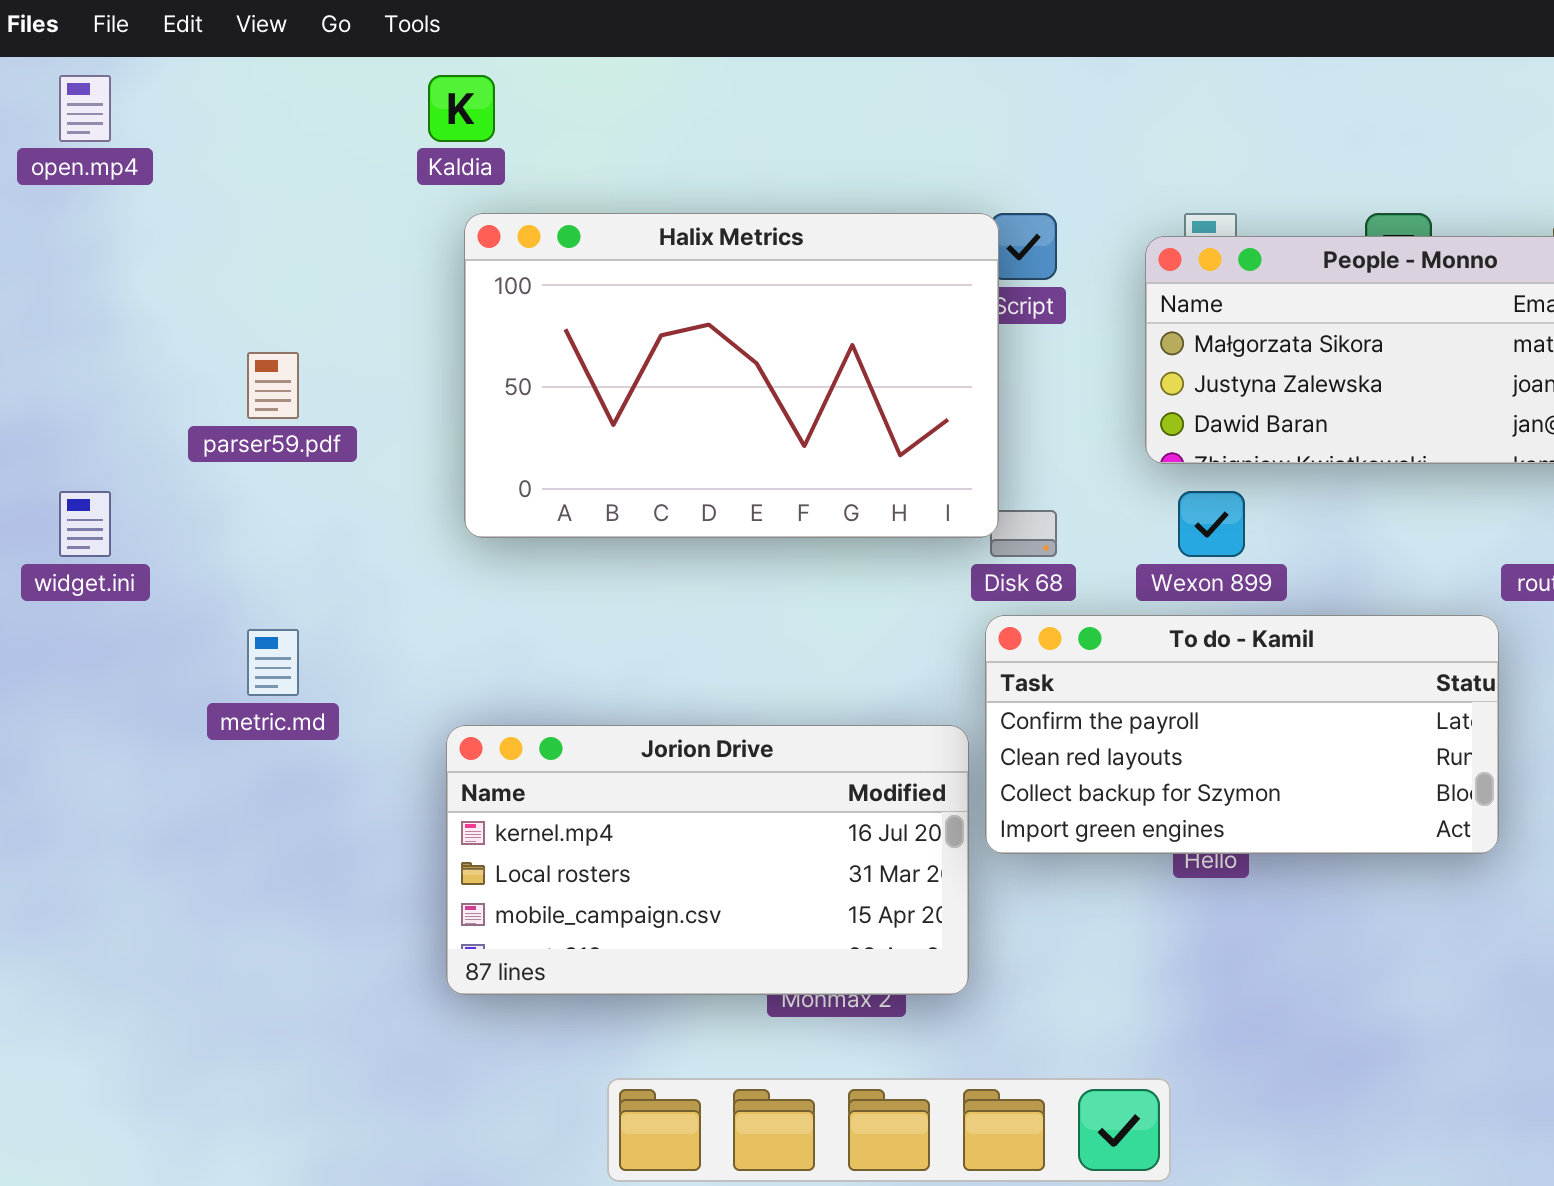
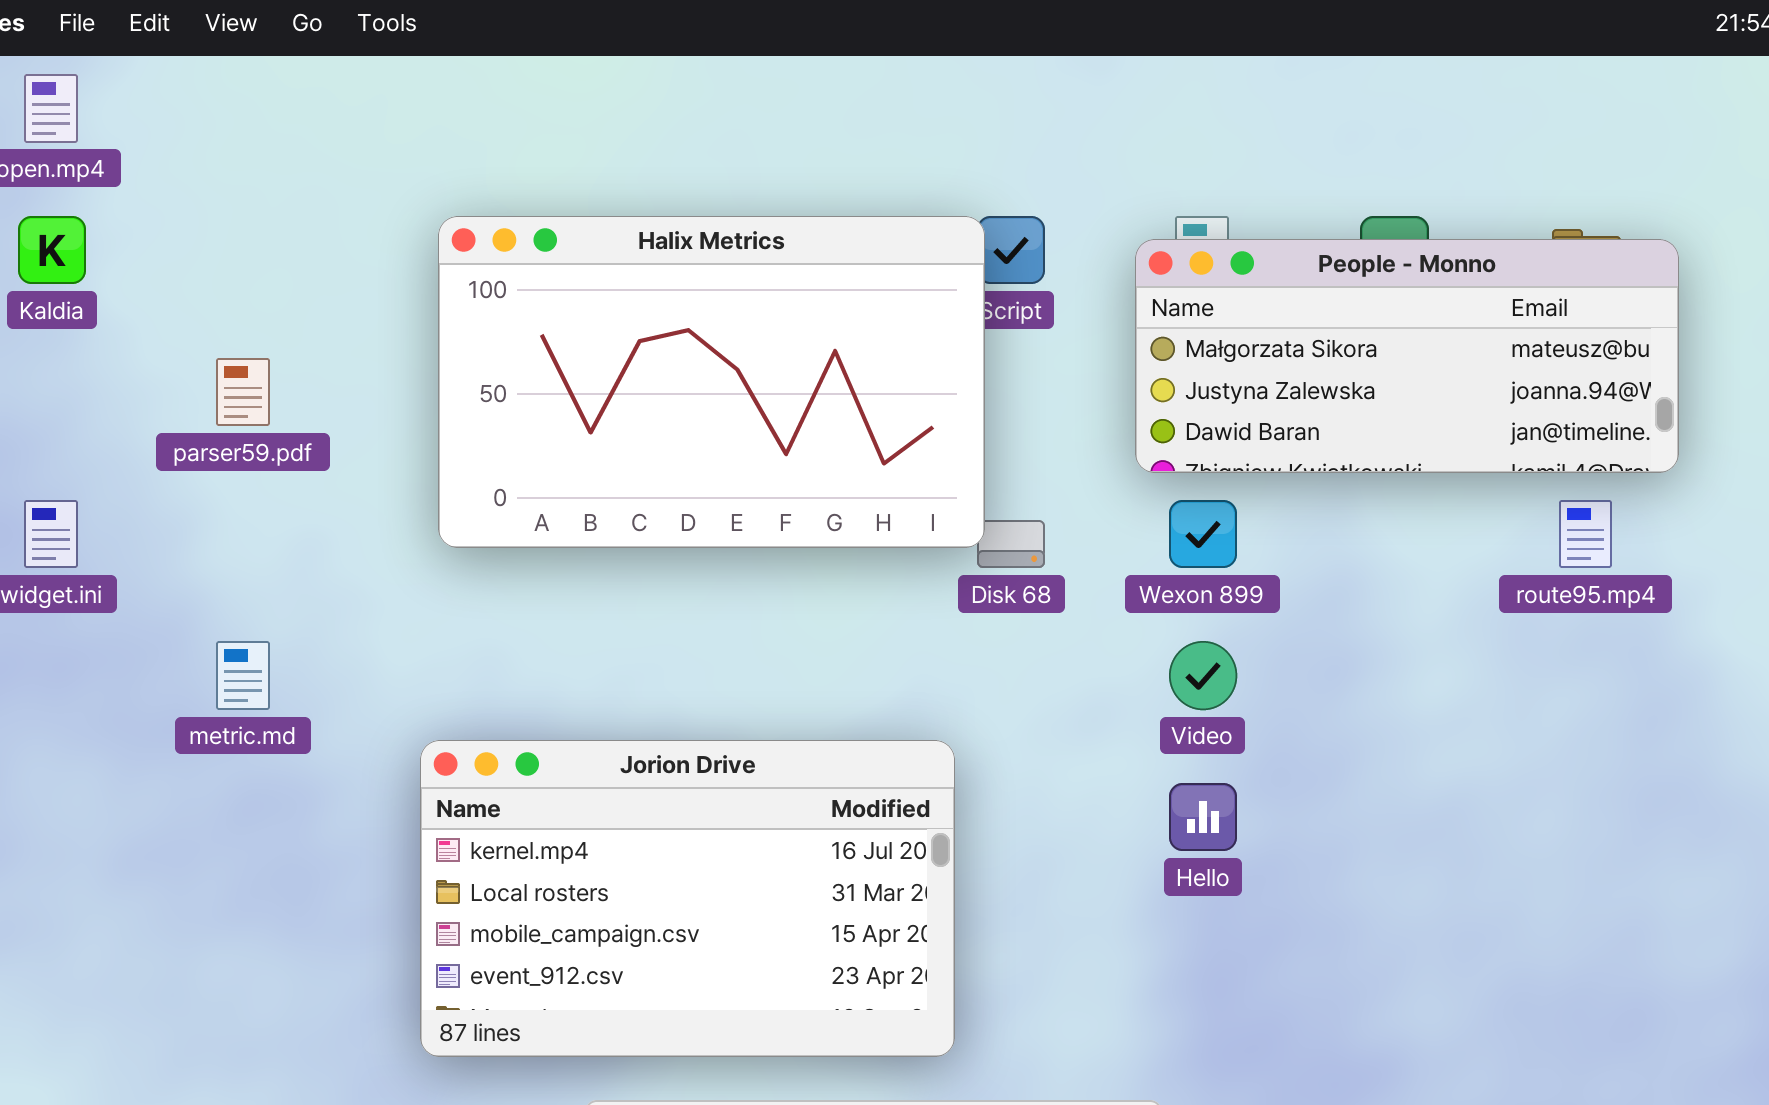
Kaldia: [428,75,495,142] -> [18,216,86,284], moved
To do - Kamil: [985,615,1499,854] -> none, closed
Jorion Drive: [446,725,969,995] -> [420,740,955,1057], resized

